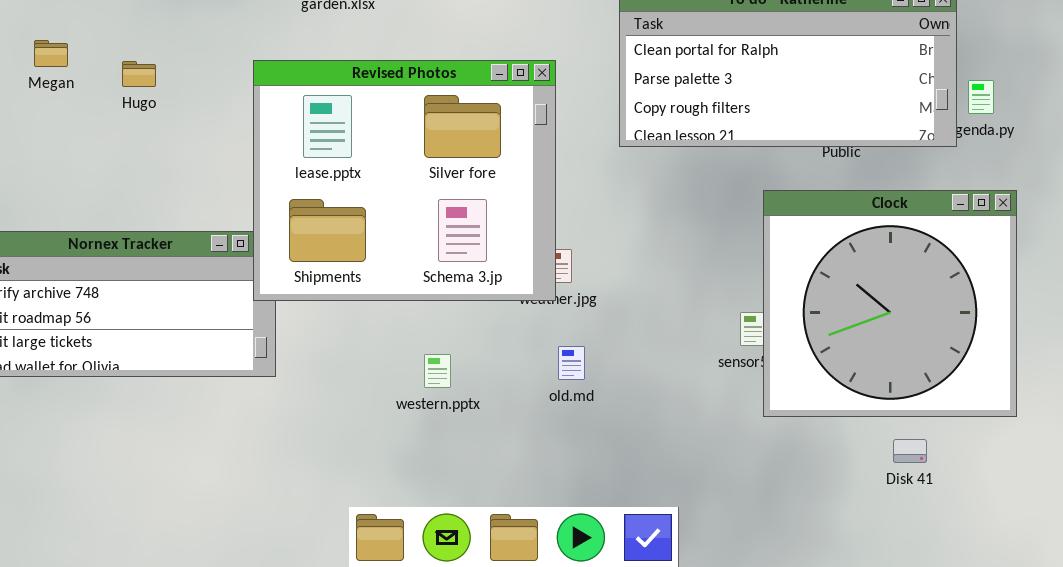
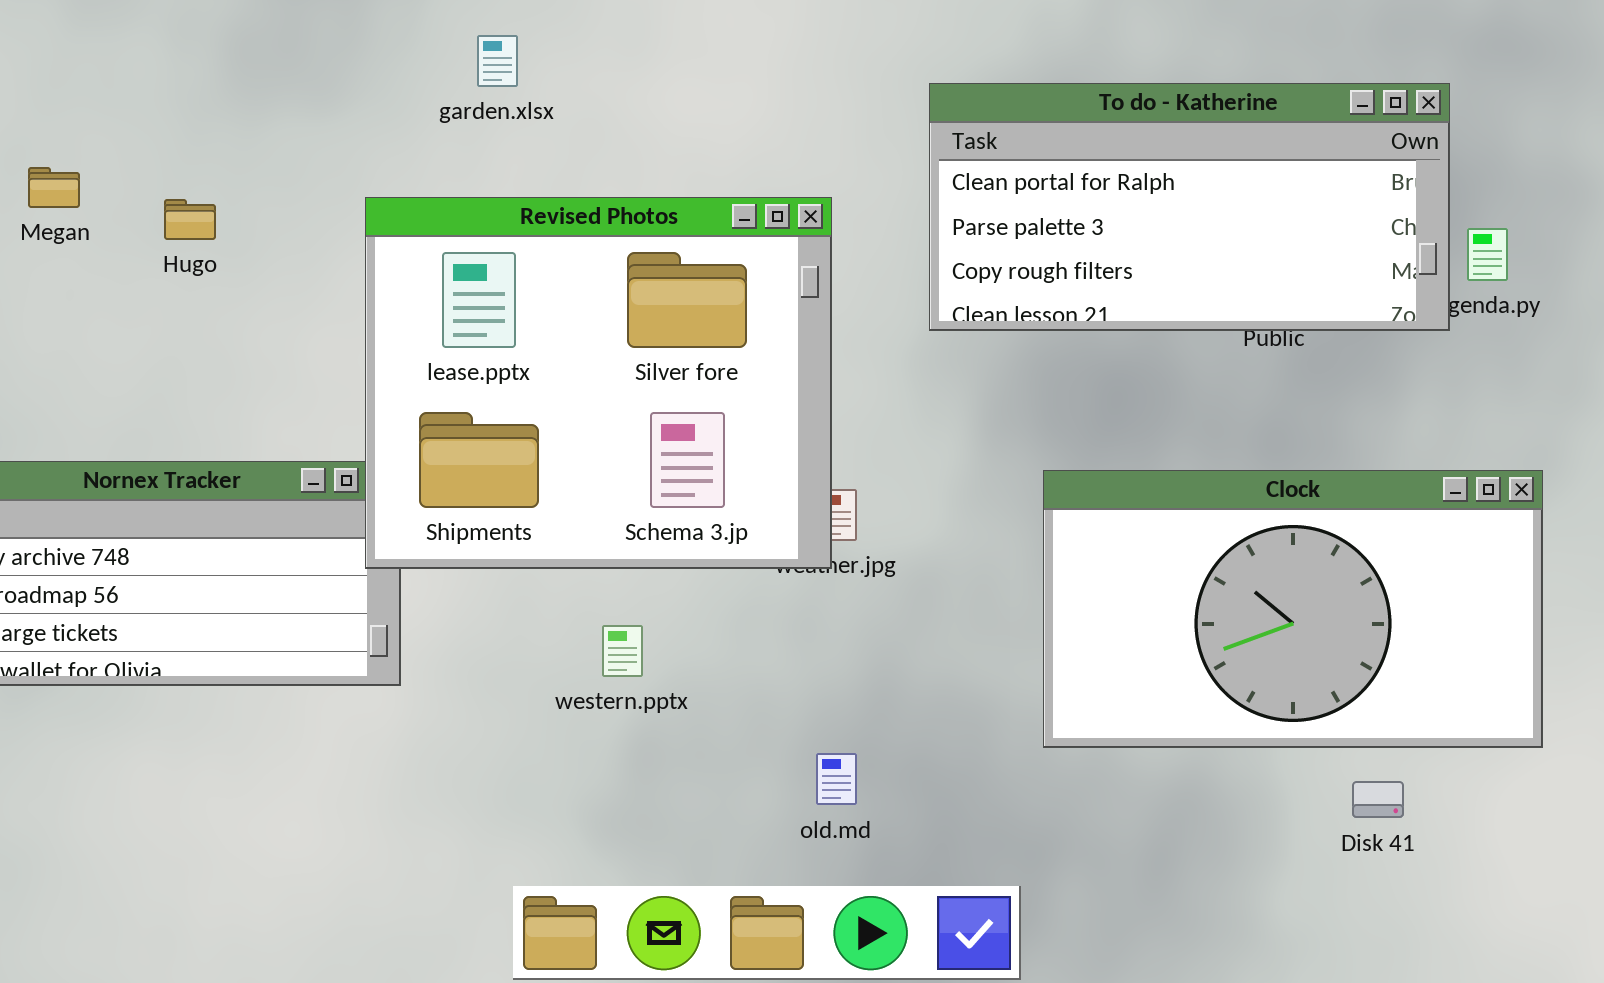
Clock: [763,190,1017,417] -> [1043,470,1543,748], resized
old.md: [558,346,585,380] -> [816,753,857,805], moved
western.pptx: [424,354,451,388] -> [602,625,643,677], moved

